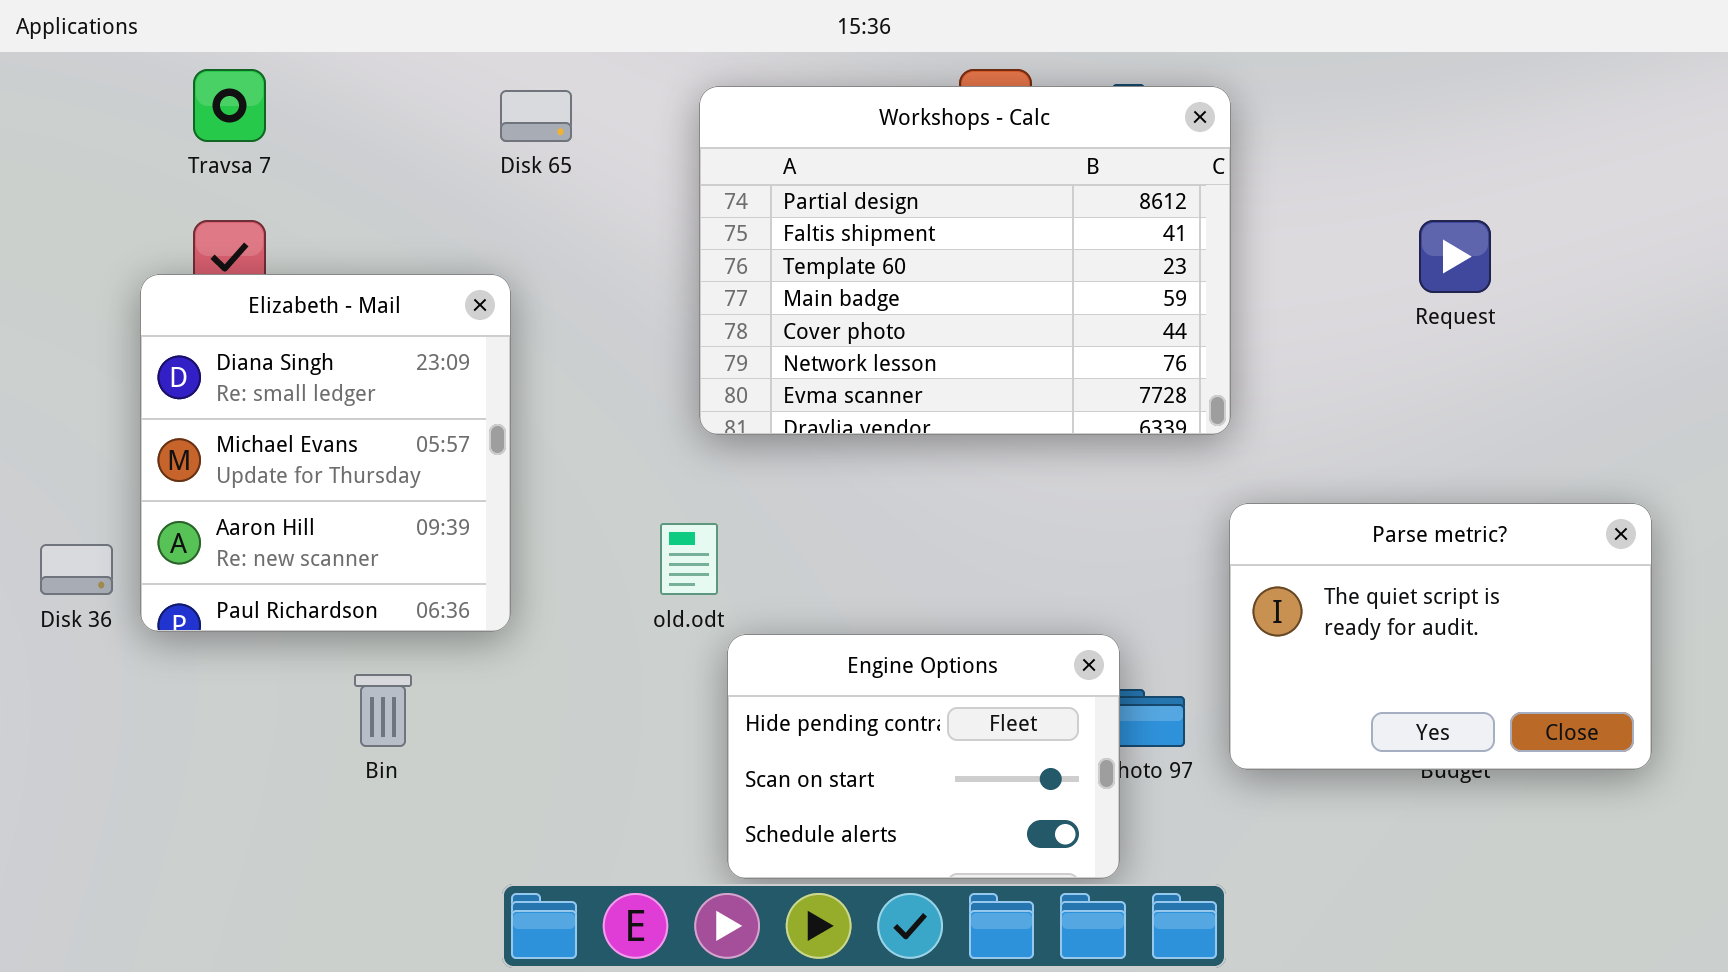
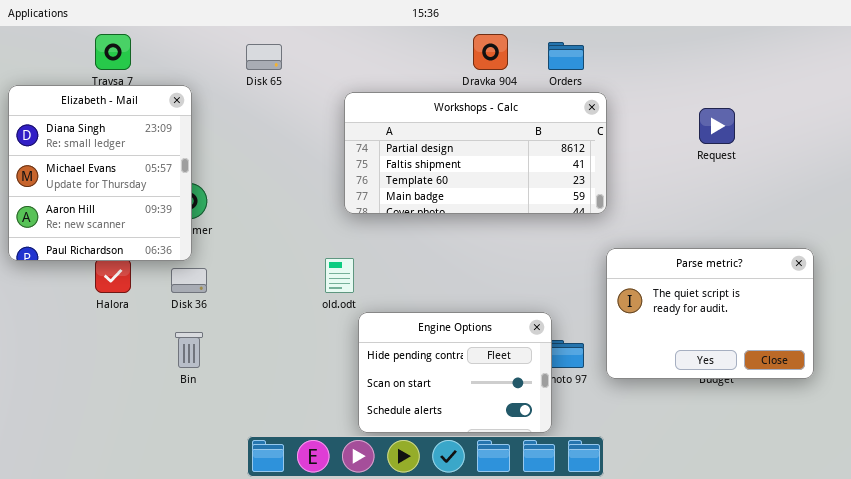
Workshops - Calc: [699,86,1231,435] -> [344,92,607,214], resized
Elizabeth - Mail: [140,274,511,632] -> [8,85,192,261], moved
Disk 36: [40,544,113,595] -> [171,268,207,293], moved

